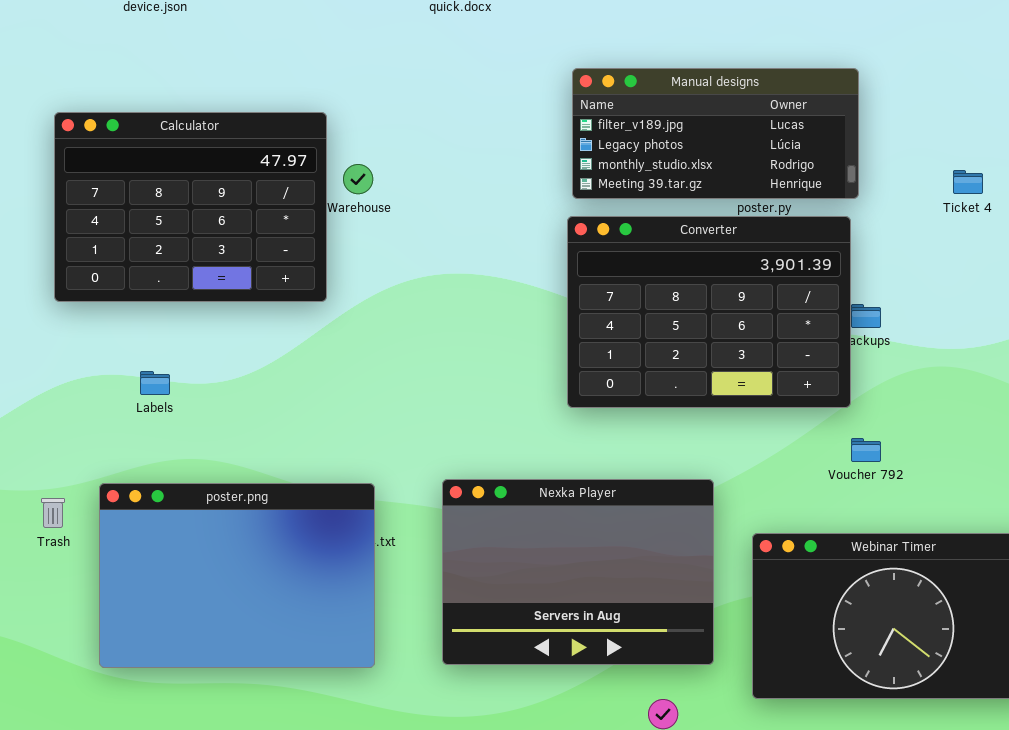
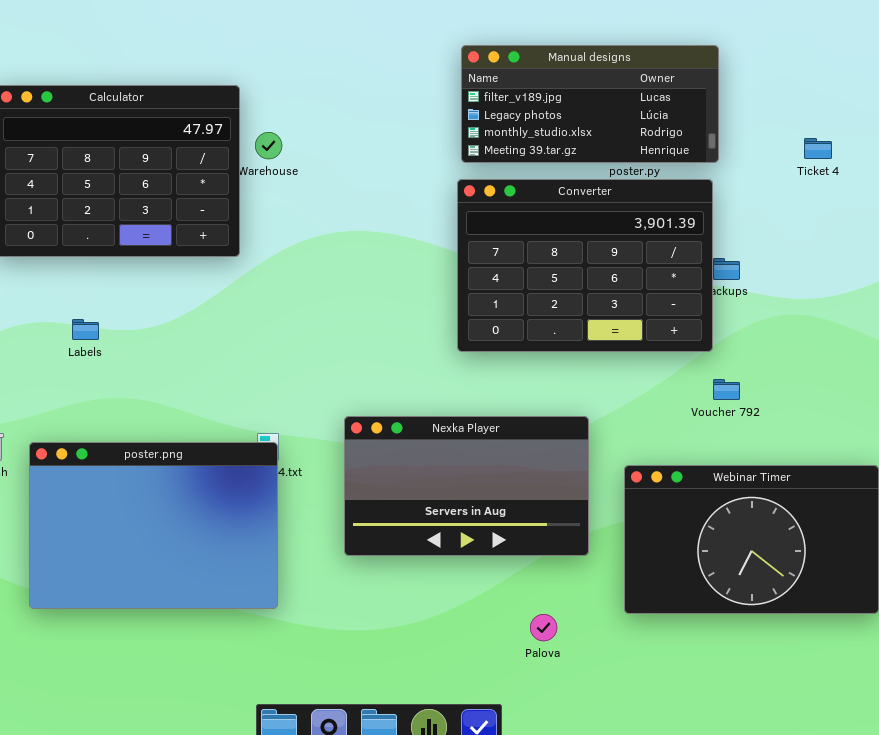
Nexka Player: [442,479,714,665] -> [344,416,589,556], resized
poster.png: [99,483,375,668] -> [29,442,278,609], moved

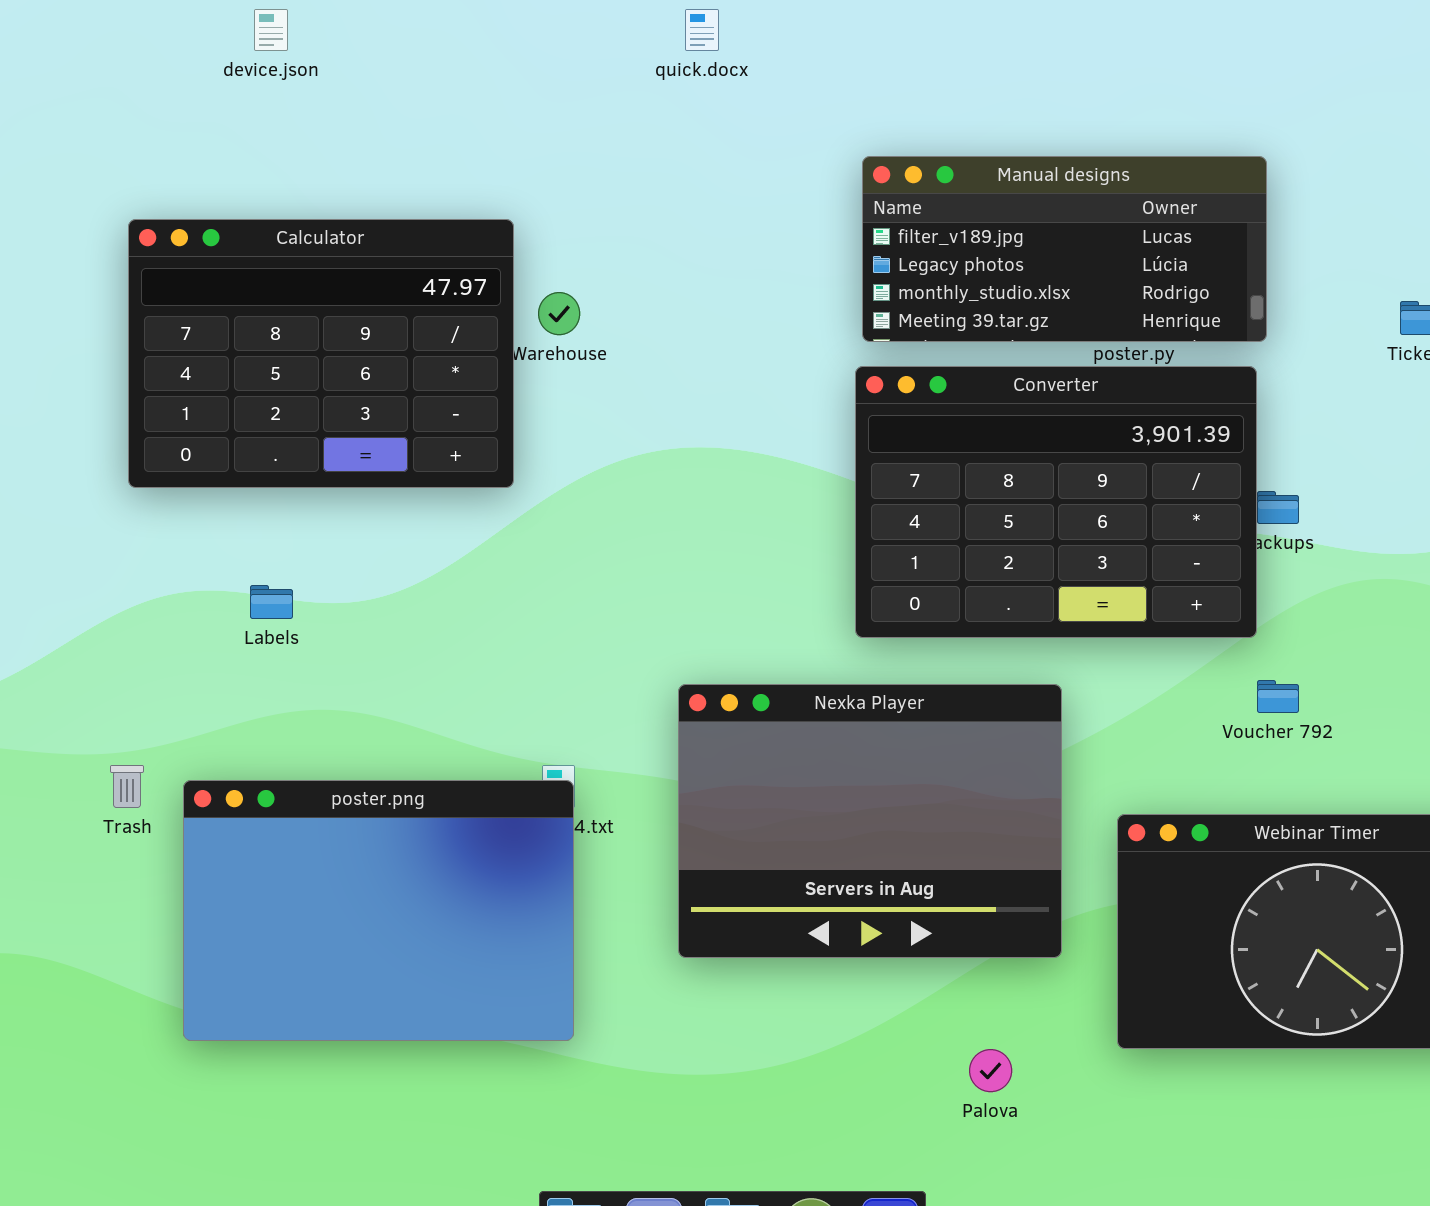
Nexka Player: [344,416,589,556] -> [678,684,1062,958], resized

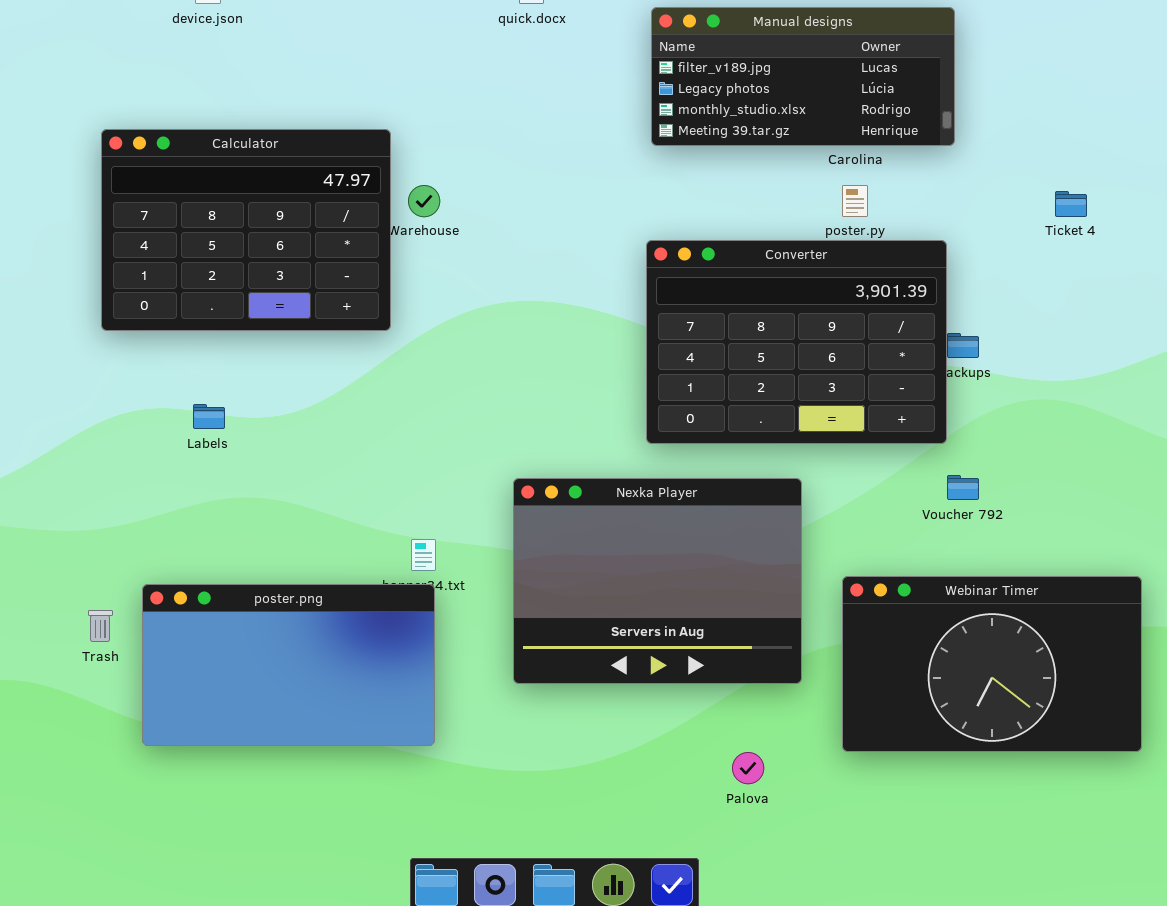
Manual designs: [862,156,1267,342] -> [651,7,955,146], moved
Trash: [110,765,144,808] -> [88,610,113,642], moved
poster.png: [183,780,574,1041] -> [142,584,435,746], resized

